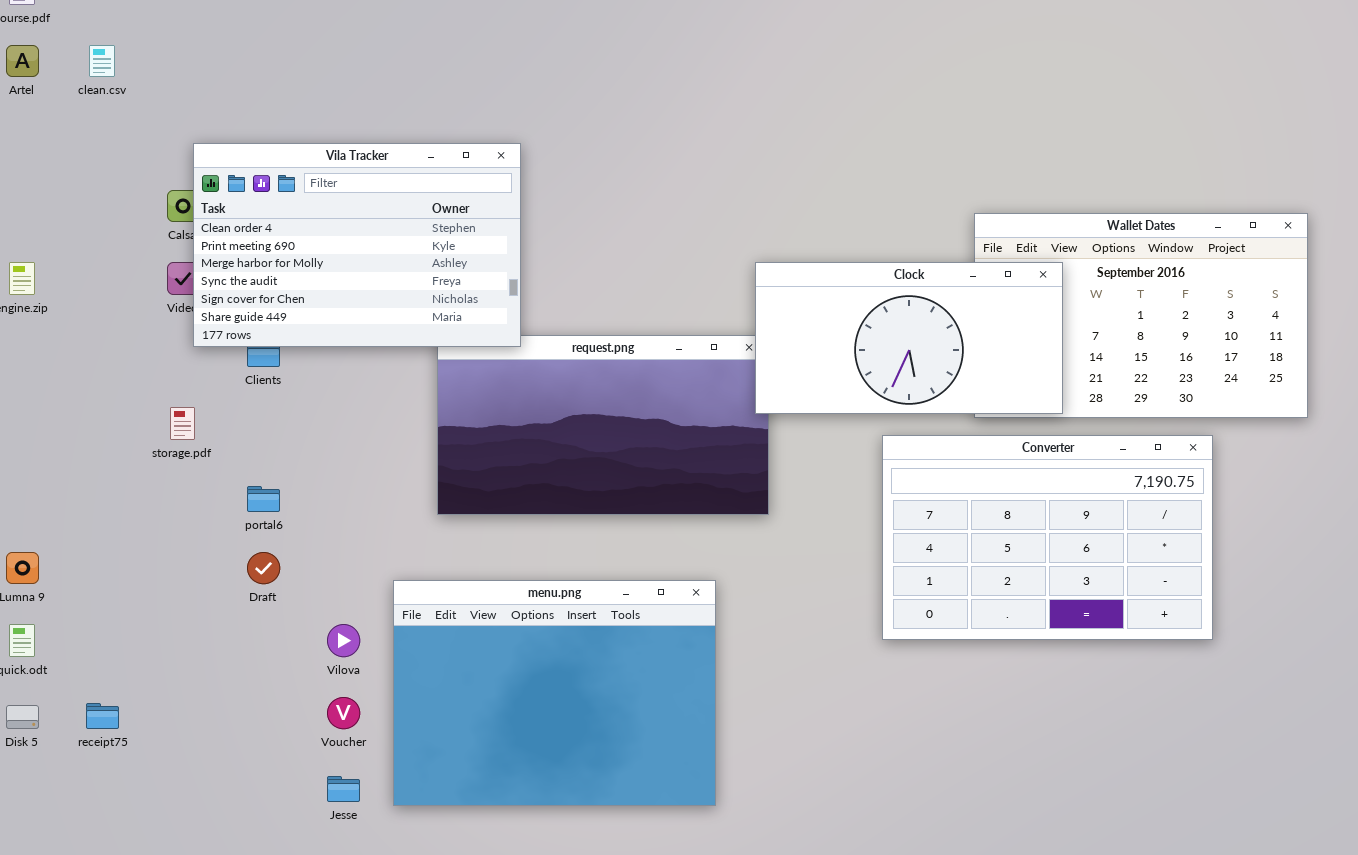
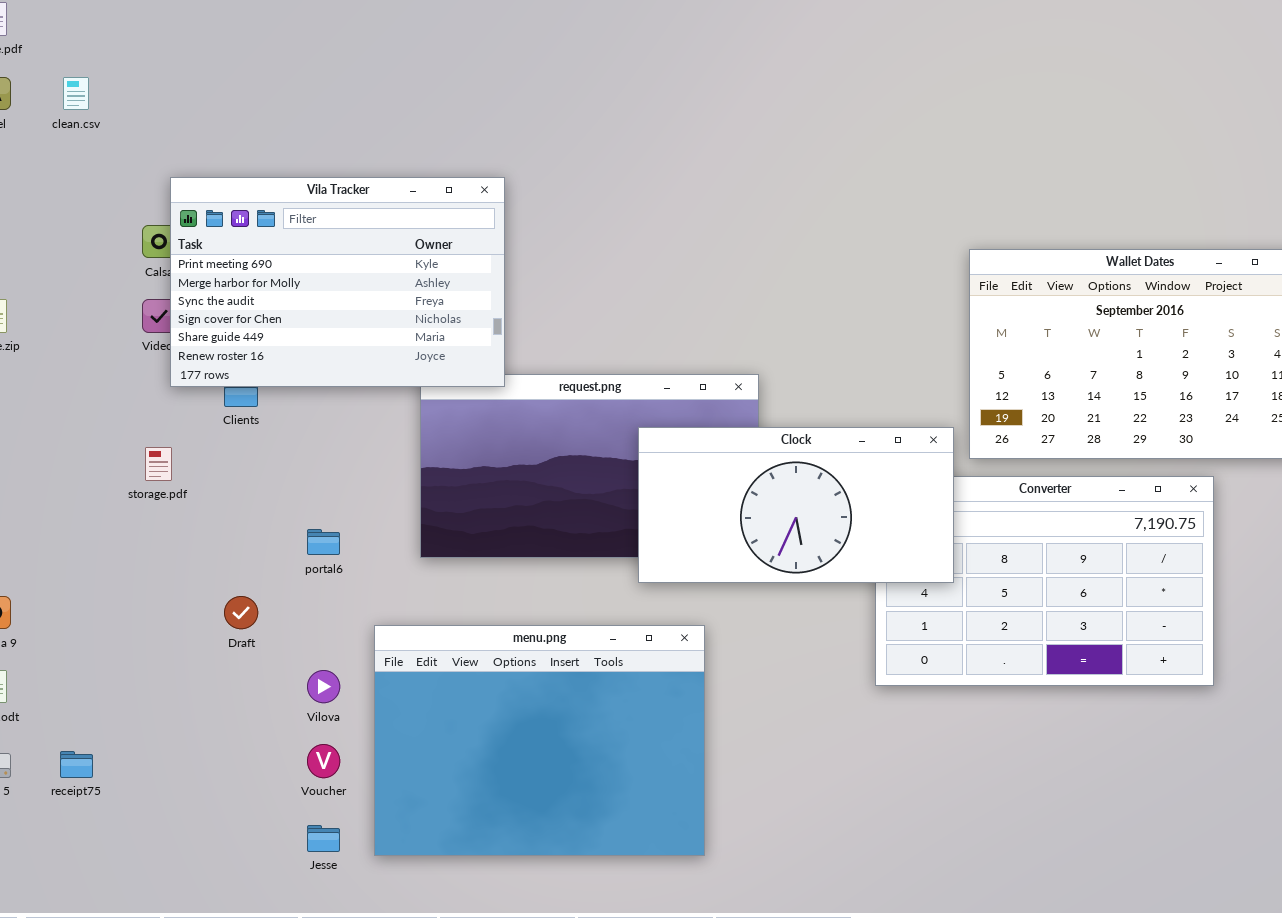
Vila Tracker: [193,143,521,347] -> [170,177,505,387], scrolled down 1 row
Clock: [755,262,1063,414] -> [638,427,954,583], moved
portal6: [247,486,280,512] -> [307,529,340,555], moved

